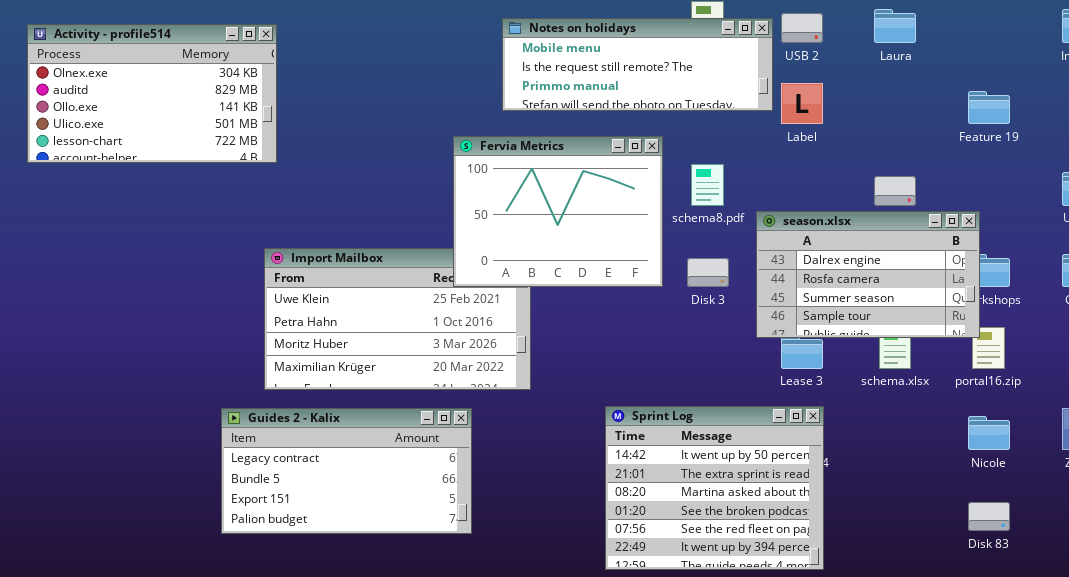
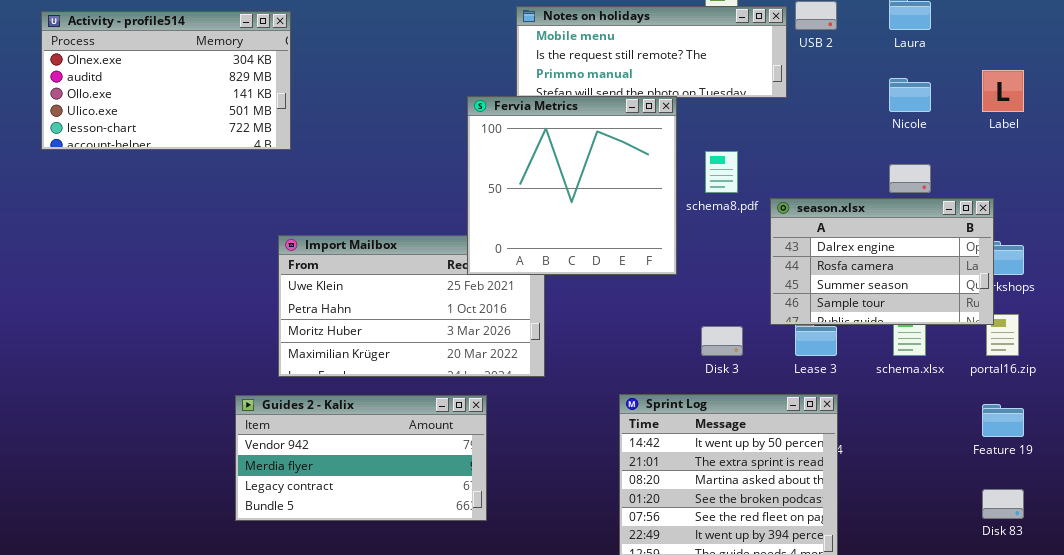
Label: [781,83,823,124] -> [982,70,1024,112], moved
Feature 19: [968,91,1010,124] -> [982,404,1024,437], moved
Fervia Metrics: [453,136,663,287] -> [467,96,677,275], resized
Disk 3: [687,258,729,287] -> [701,326,743,356], moved
Guides 2 - Kalix: [221,408,472,534] -> [235,395,487,521], scrolled up 2 rows
Nicole: [968,416,1010,450] -> [889,78,931,112], moved

